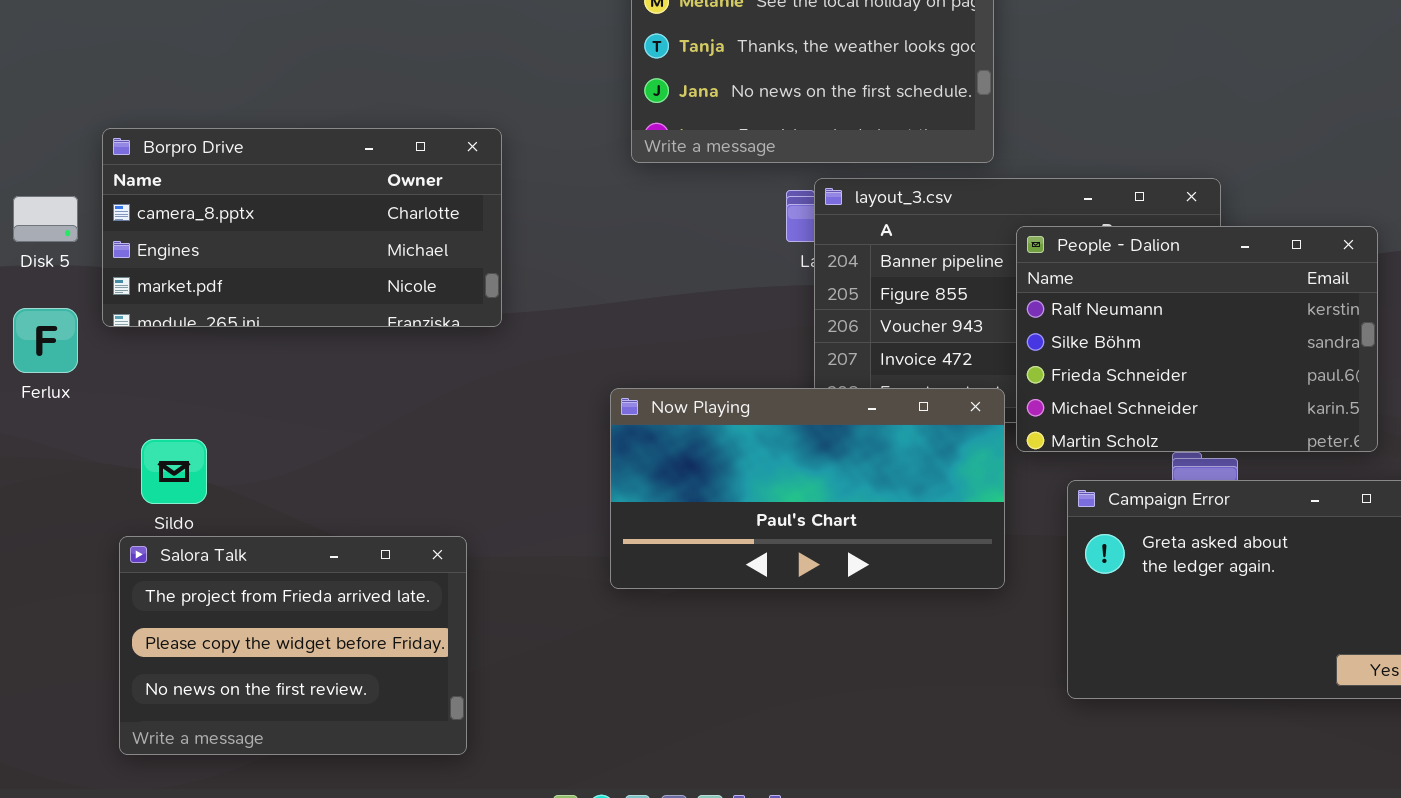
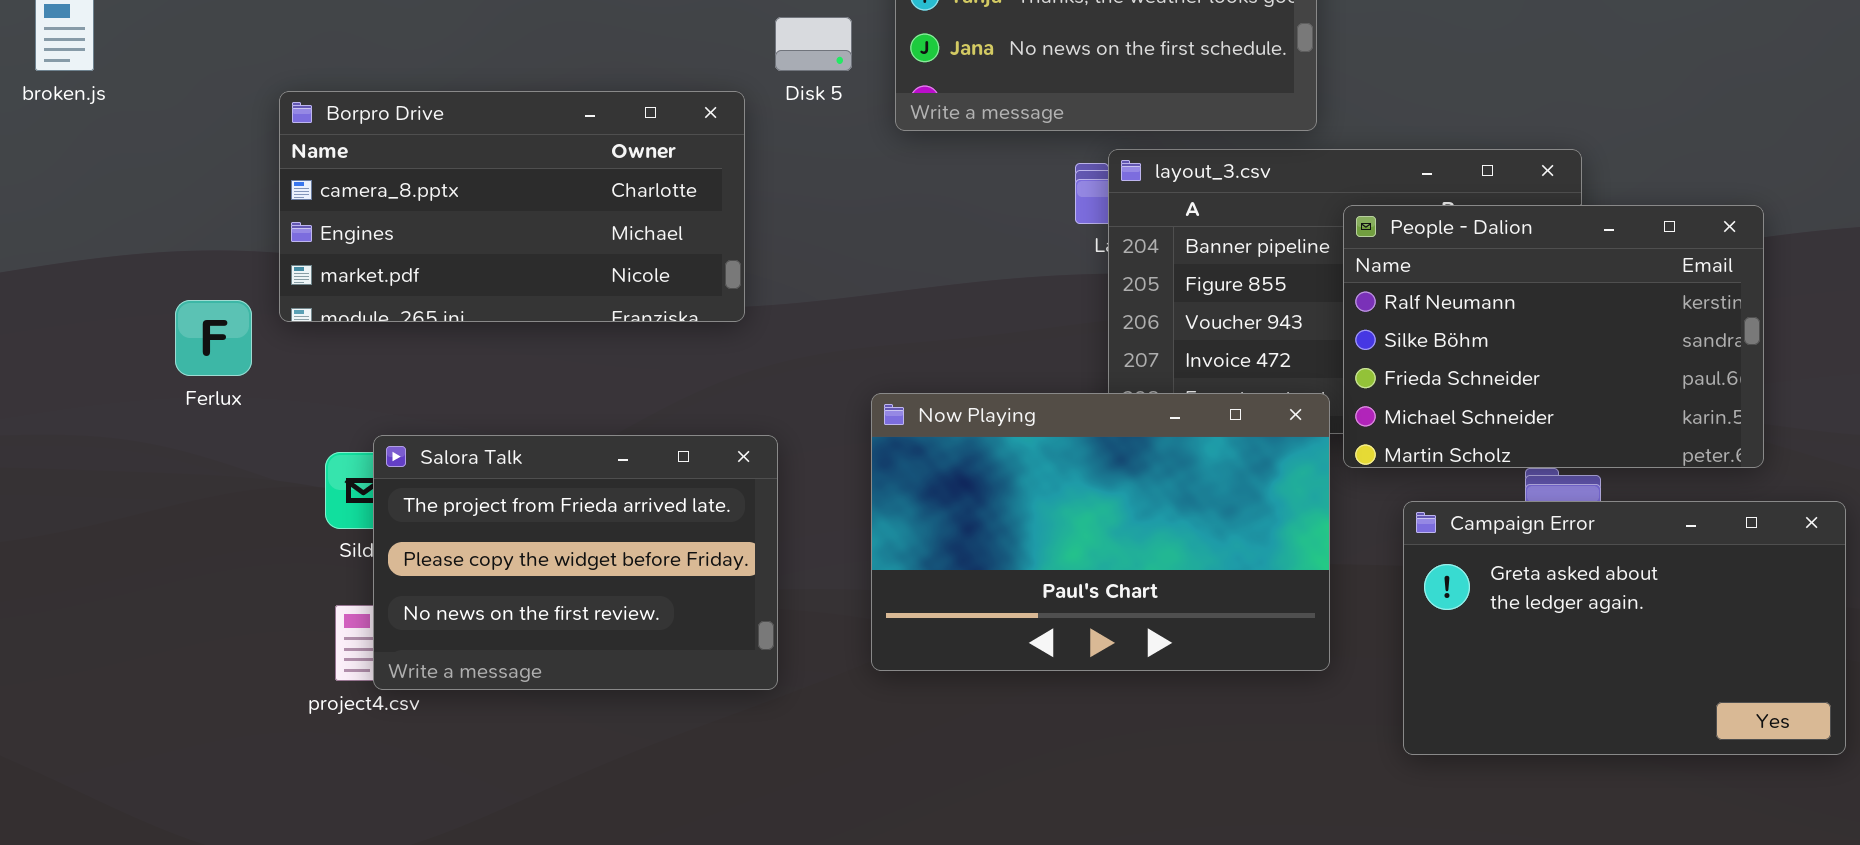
Disk 5: [13,196,78,242] -> [775,17,852,71], moved
Now Playing: [610,388,1005,589] -> [871,393,1330,671], resized
Salora Talk: [119,536,467,755] -> [373,435,778,690], moved

